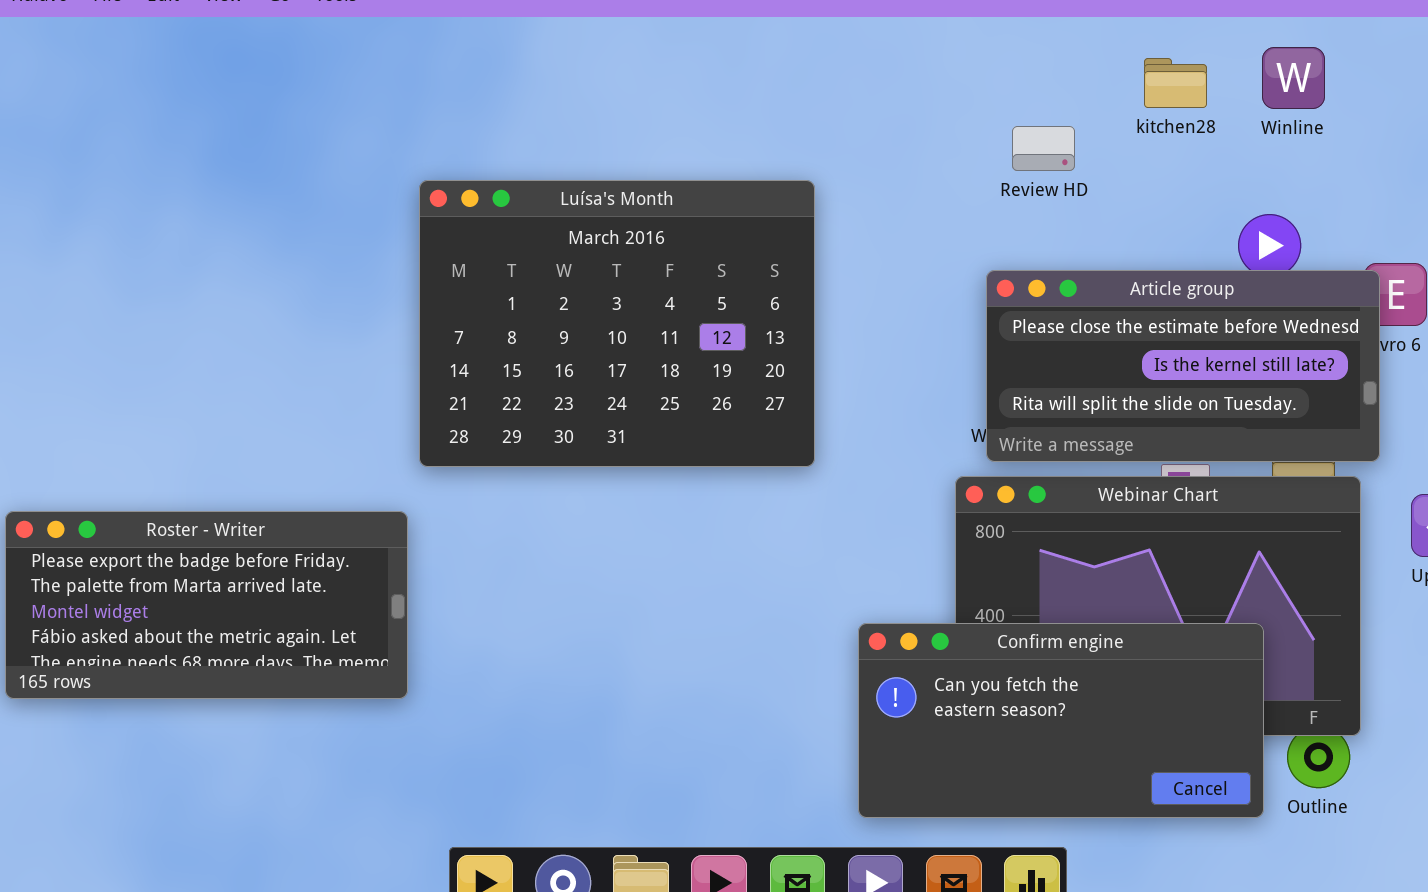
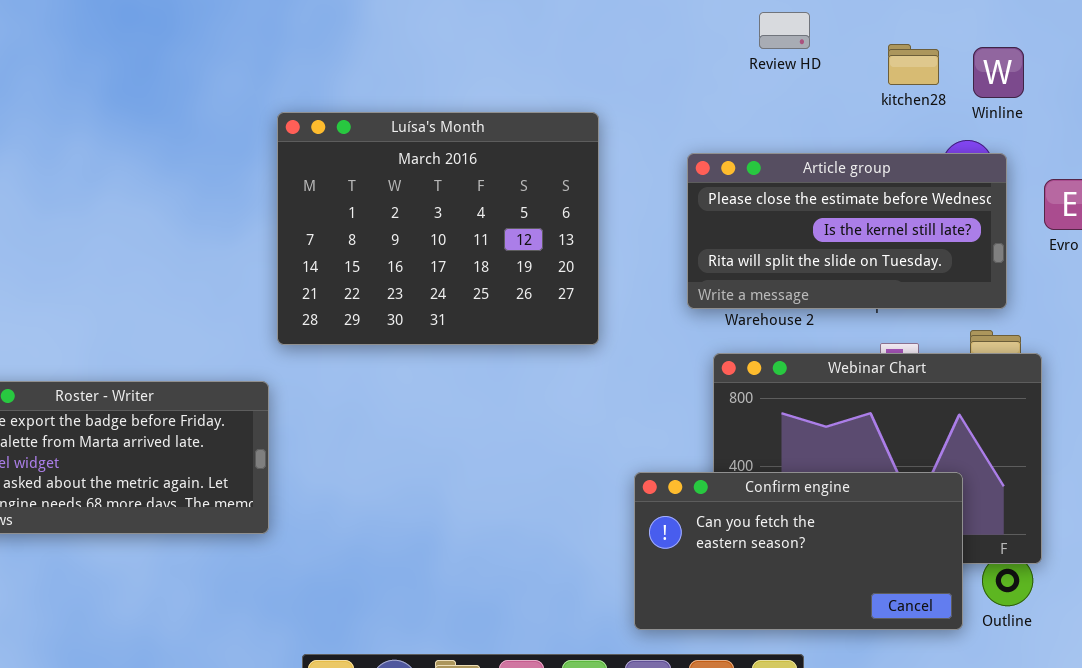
Winline: [1262,47,1325,109] -> [973,47,1024,98], moved
kitchen28: [1144,58,1207,108] -> [888,44,939,85], moved
Review HD: [1012,126,1075,171] -> [759,12,810,49], moved
Article group: [986,270,1380,462] -> [687,153,1007,309], moved

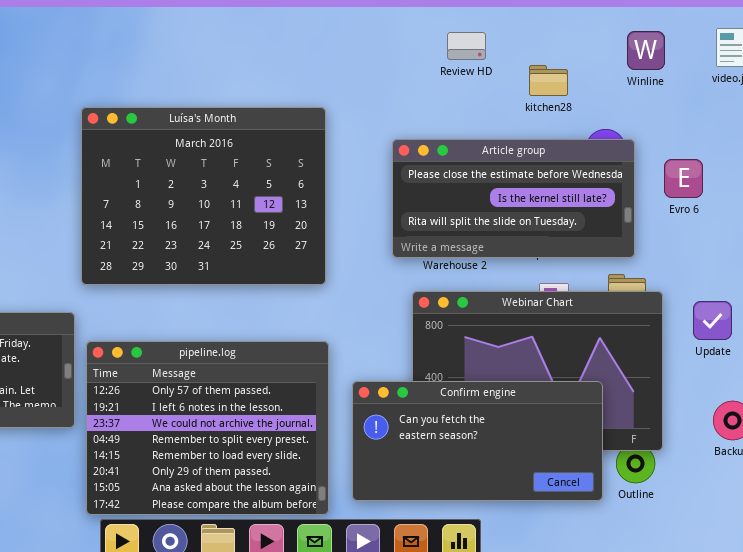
kitchen28: [888,44,939,85] -> [529,65,568,96], moved
Winline: [973,47,1024,98] -> [627,31,665,70], moved
pipeline.log: none -> [86,341,329,515], opened

